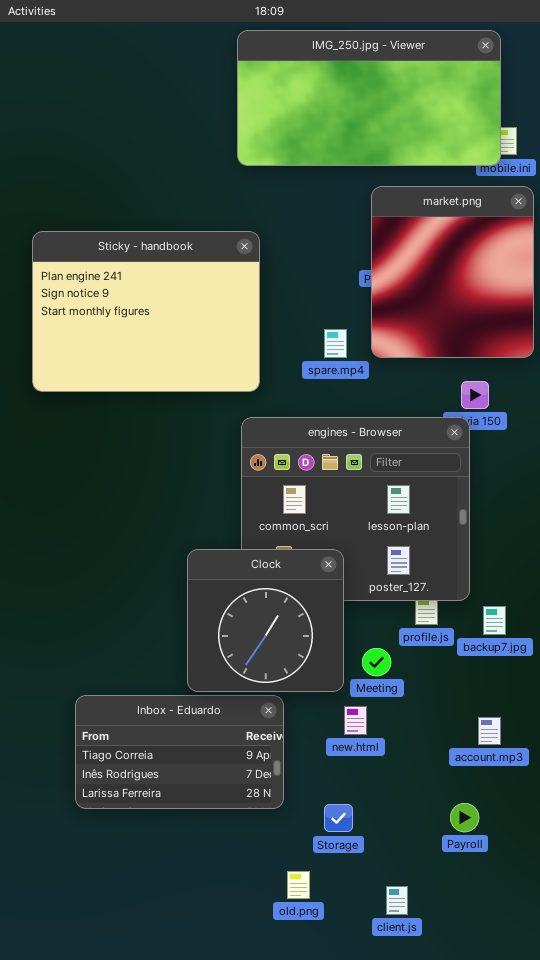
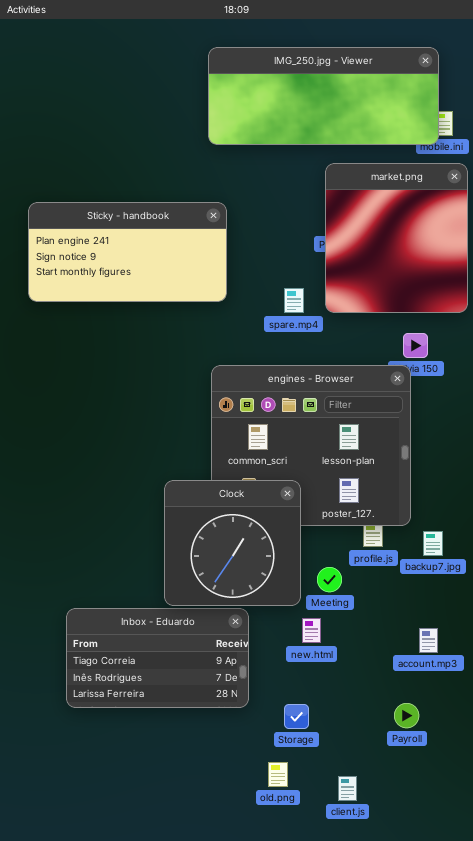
IMG_250.jpg - Viewer: [237,30,501,166] -> [208,47,439,145], resized
Sticky - handbook: [32,231,260,392] -> [28,202,227,302], resized
old.png: [287,871,310,899] -> [268,762,288,787], moved

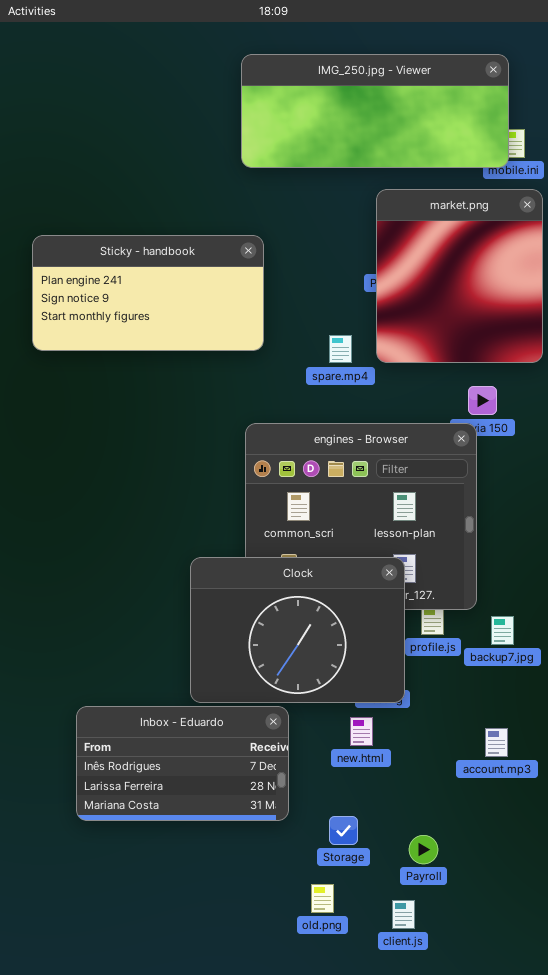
Clock: [164,480,301,606] -> [190,557,405,703], resized
Inbox - Eduardo: [66,608,249,708] -> [76,706,289,821], scrolled down 1 row
Payroll: [394,703,419,728] -> [409,835,438,864], moved

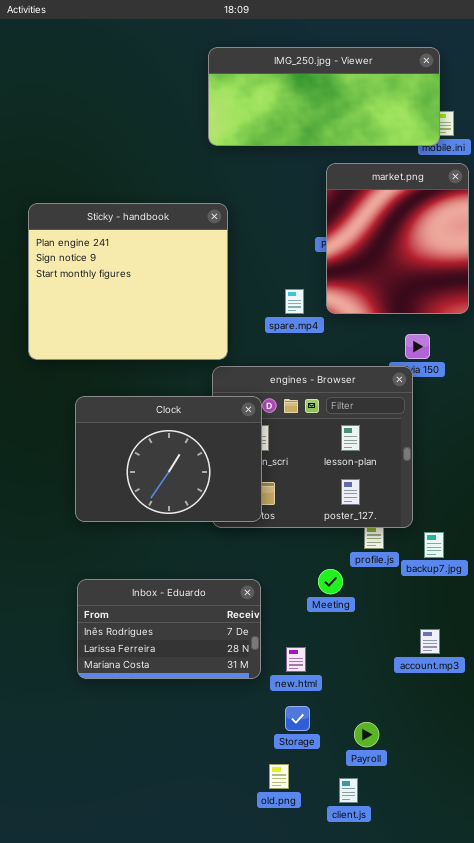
Sticky - handbook: [32,235,264,351] -> [28,203,228,360], resized
Clock: [190,557,405,703] -> [75,396,262,522], moved
Inbox - Eduardo: [76,706,289,821] -> [77,579,261,679], moved
new.html: [350,717,373,746] -> [286,647,306,672], moved

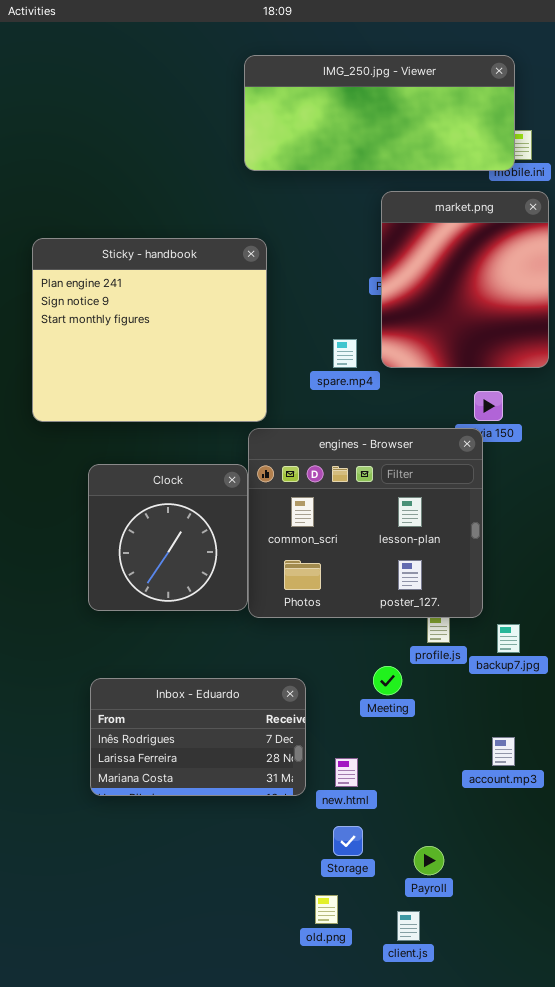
Clock: [75,396,262,522] -> [88,464,248,611], resized

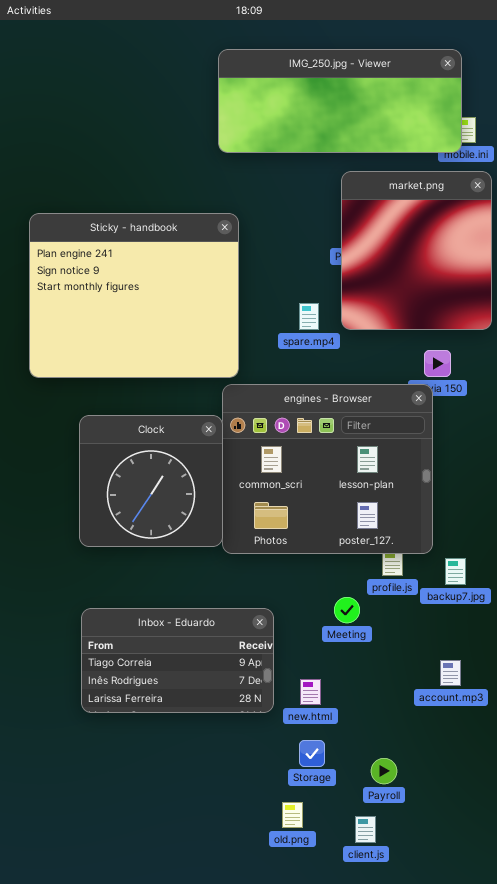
Inbox - Eduardo: [90,678,306,796] -> [81,608,274,713], scrolled up 1 row

